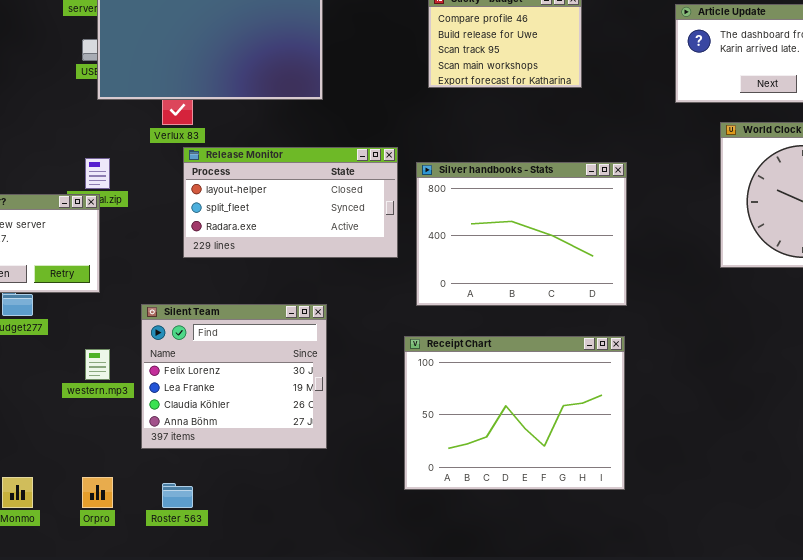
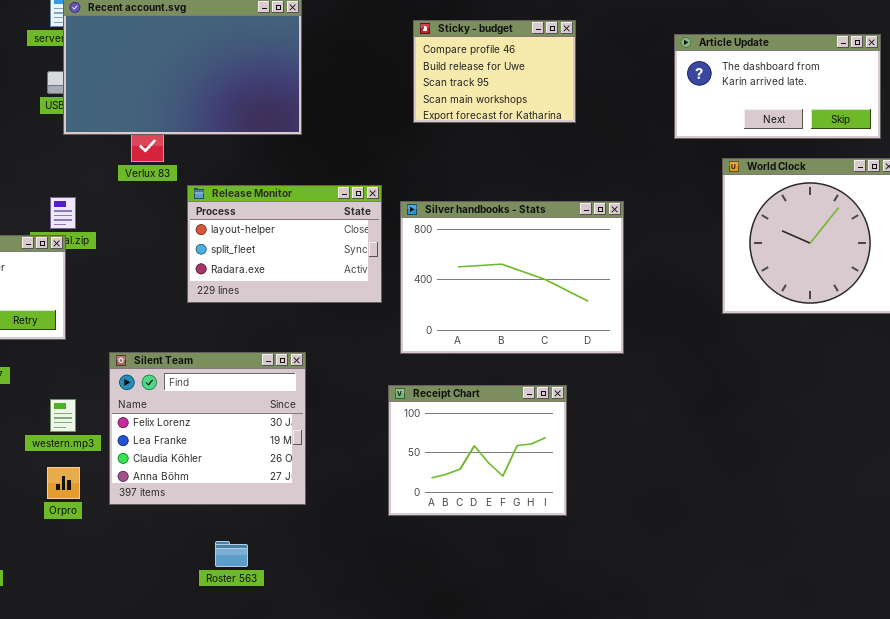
Release Monitor: [183,147,398,258] -> [187,185,382,303], resized
Receipt Chart: [404,336,625,490] -> [388,385,567,516], resized
Orpro: [82,477,113,508] -> [47,467,80,499], moved
Roster 563: [162,483,193,508] -> [215,541,248,567], moved

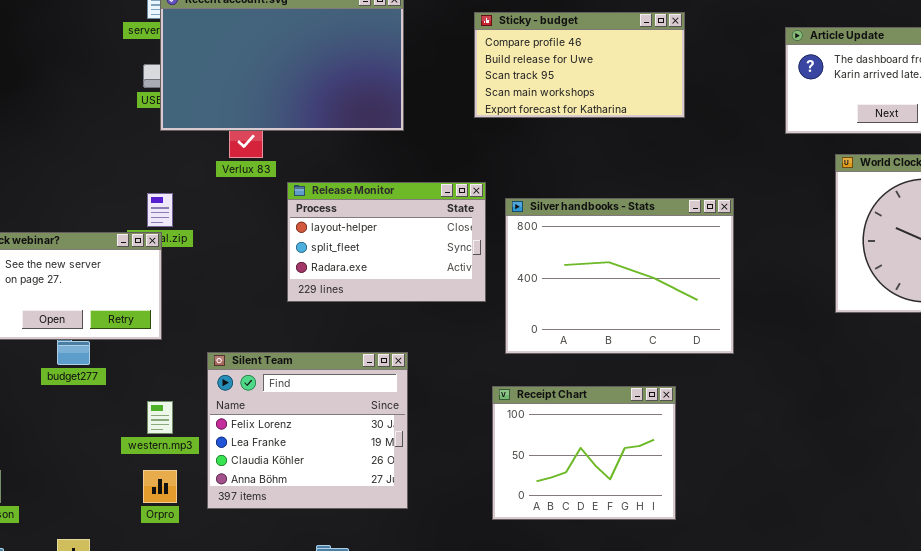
Sticky - budget: [413,20,576,123] -> [474,12,685,118], resized

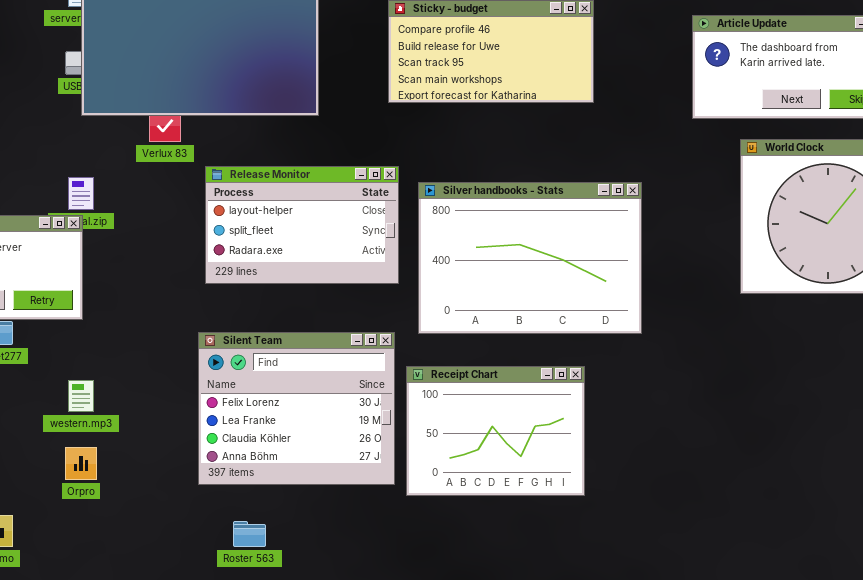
Silent Team: [207,352,408,509] -> [198,332,395,485], moved

